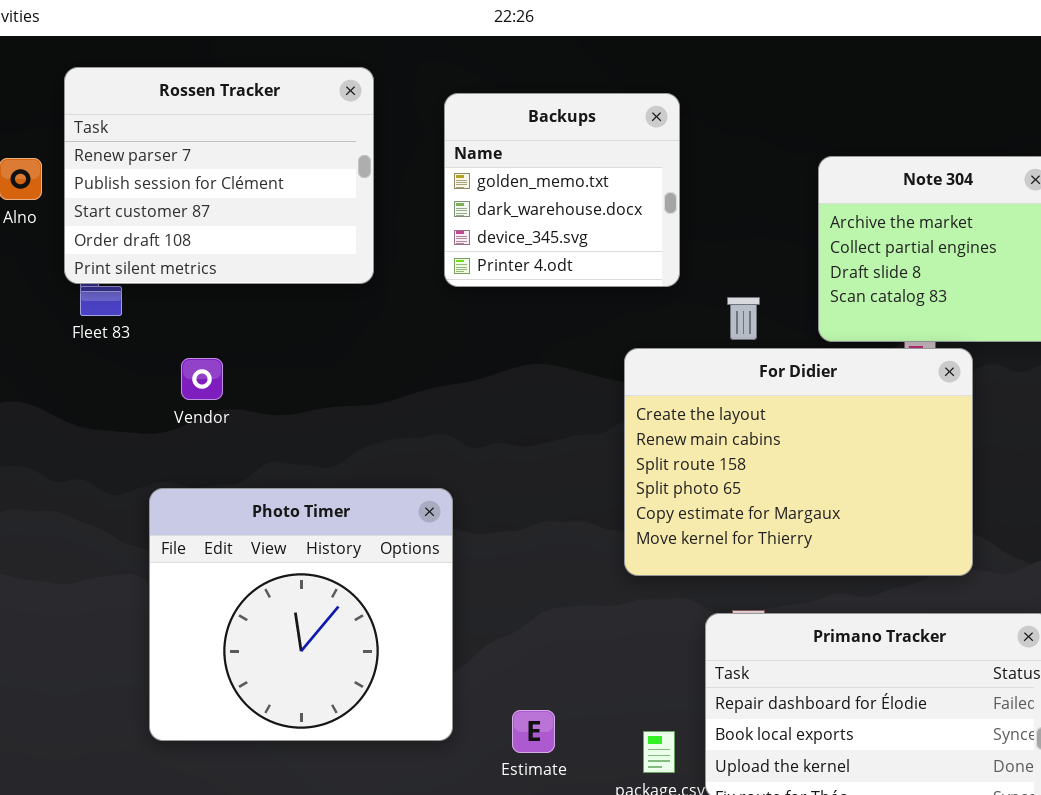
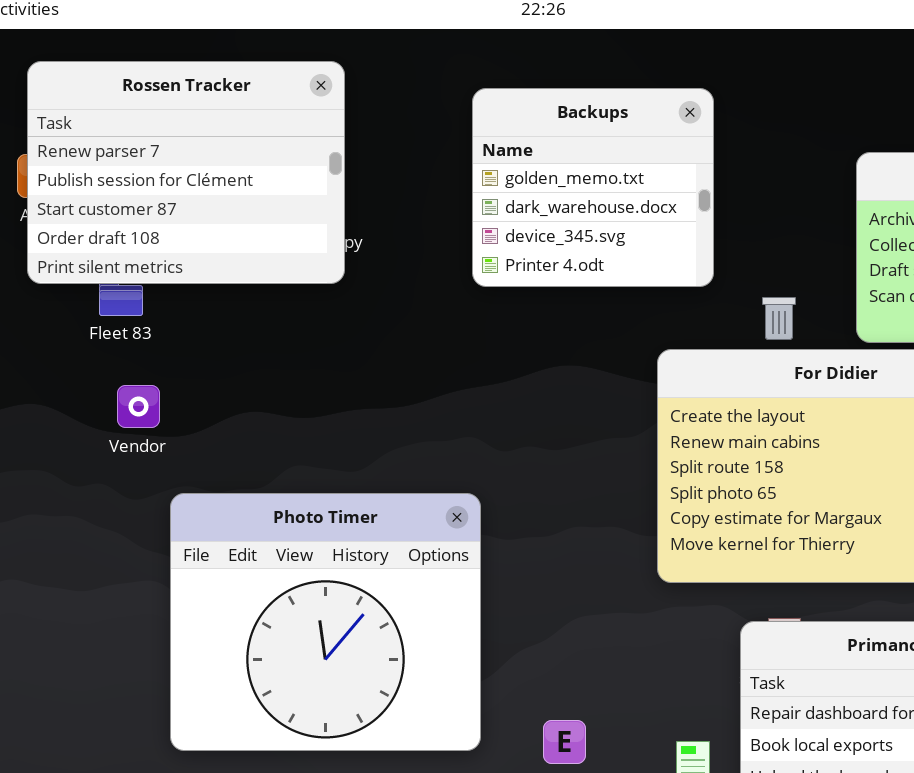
Rossen Tracker: [64,67,374,284] -> [27,61,345,284], moved
Vendor: [181,358,223,400] -> [117,385,160,428], moved

